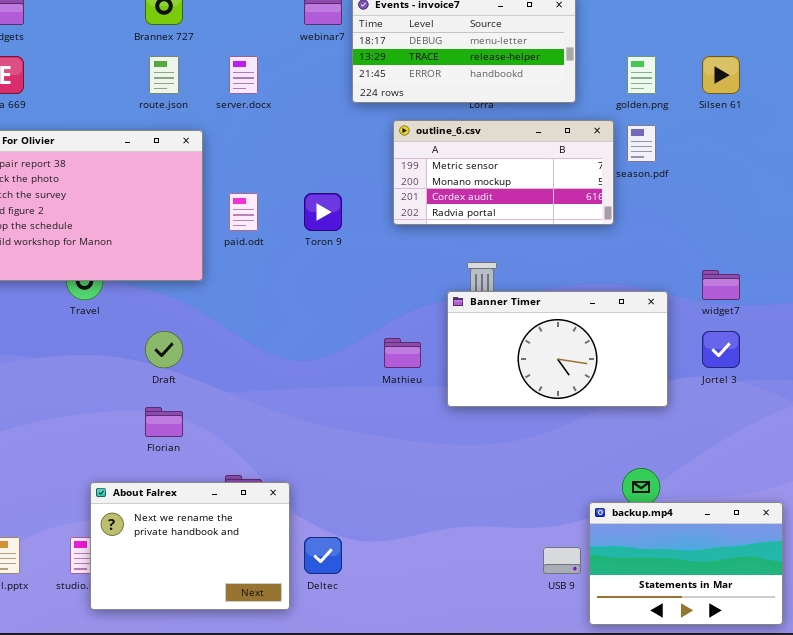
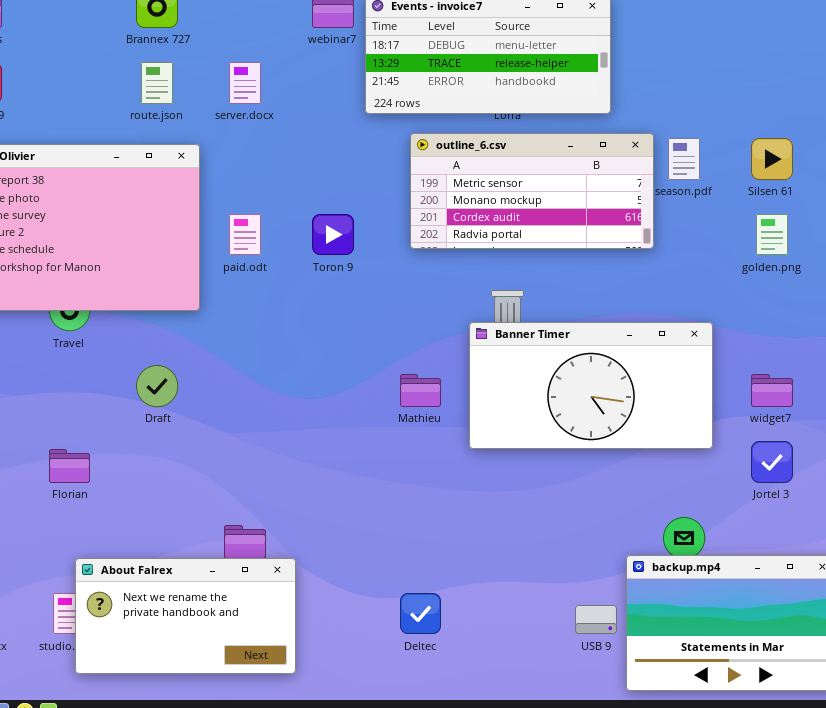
golden.png: [627,56,656,94] -> [756,214,788,255], moved
Silsen 61: [702,56,740,94] -> [751,138,793,180], moved
widget7: [702,270,740,300] -> [751,374,793,407], moved
Jortel 3: [702,331,740,368] -> [751,441,793,483], moved
Florian: [145,407,183,437] -> [49,449,90,483], moved
About Falrex: [90,482,290,610] -> [75,558,296,674], resized
Deltec: [304,537,342,574] -> [400,593,441,634], moved

